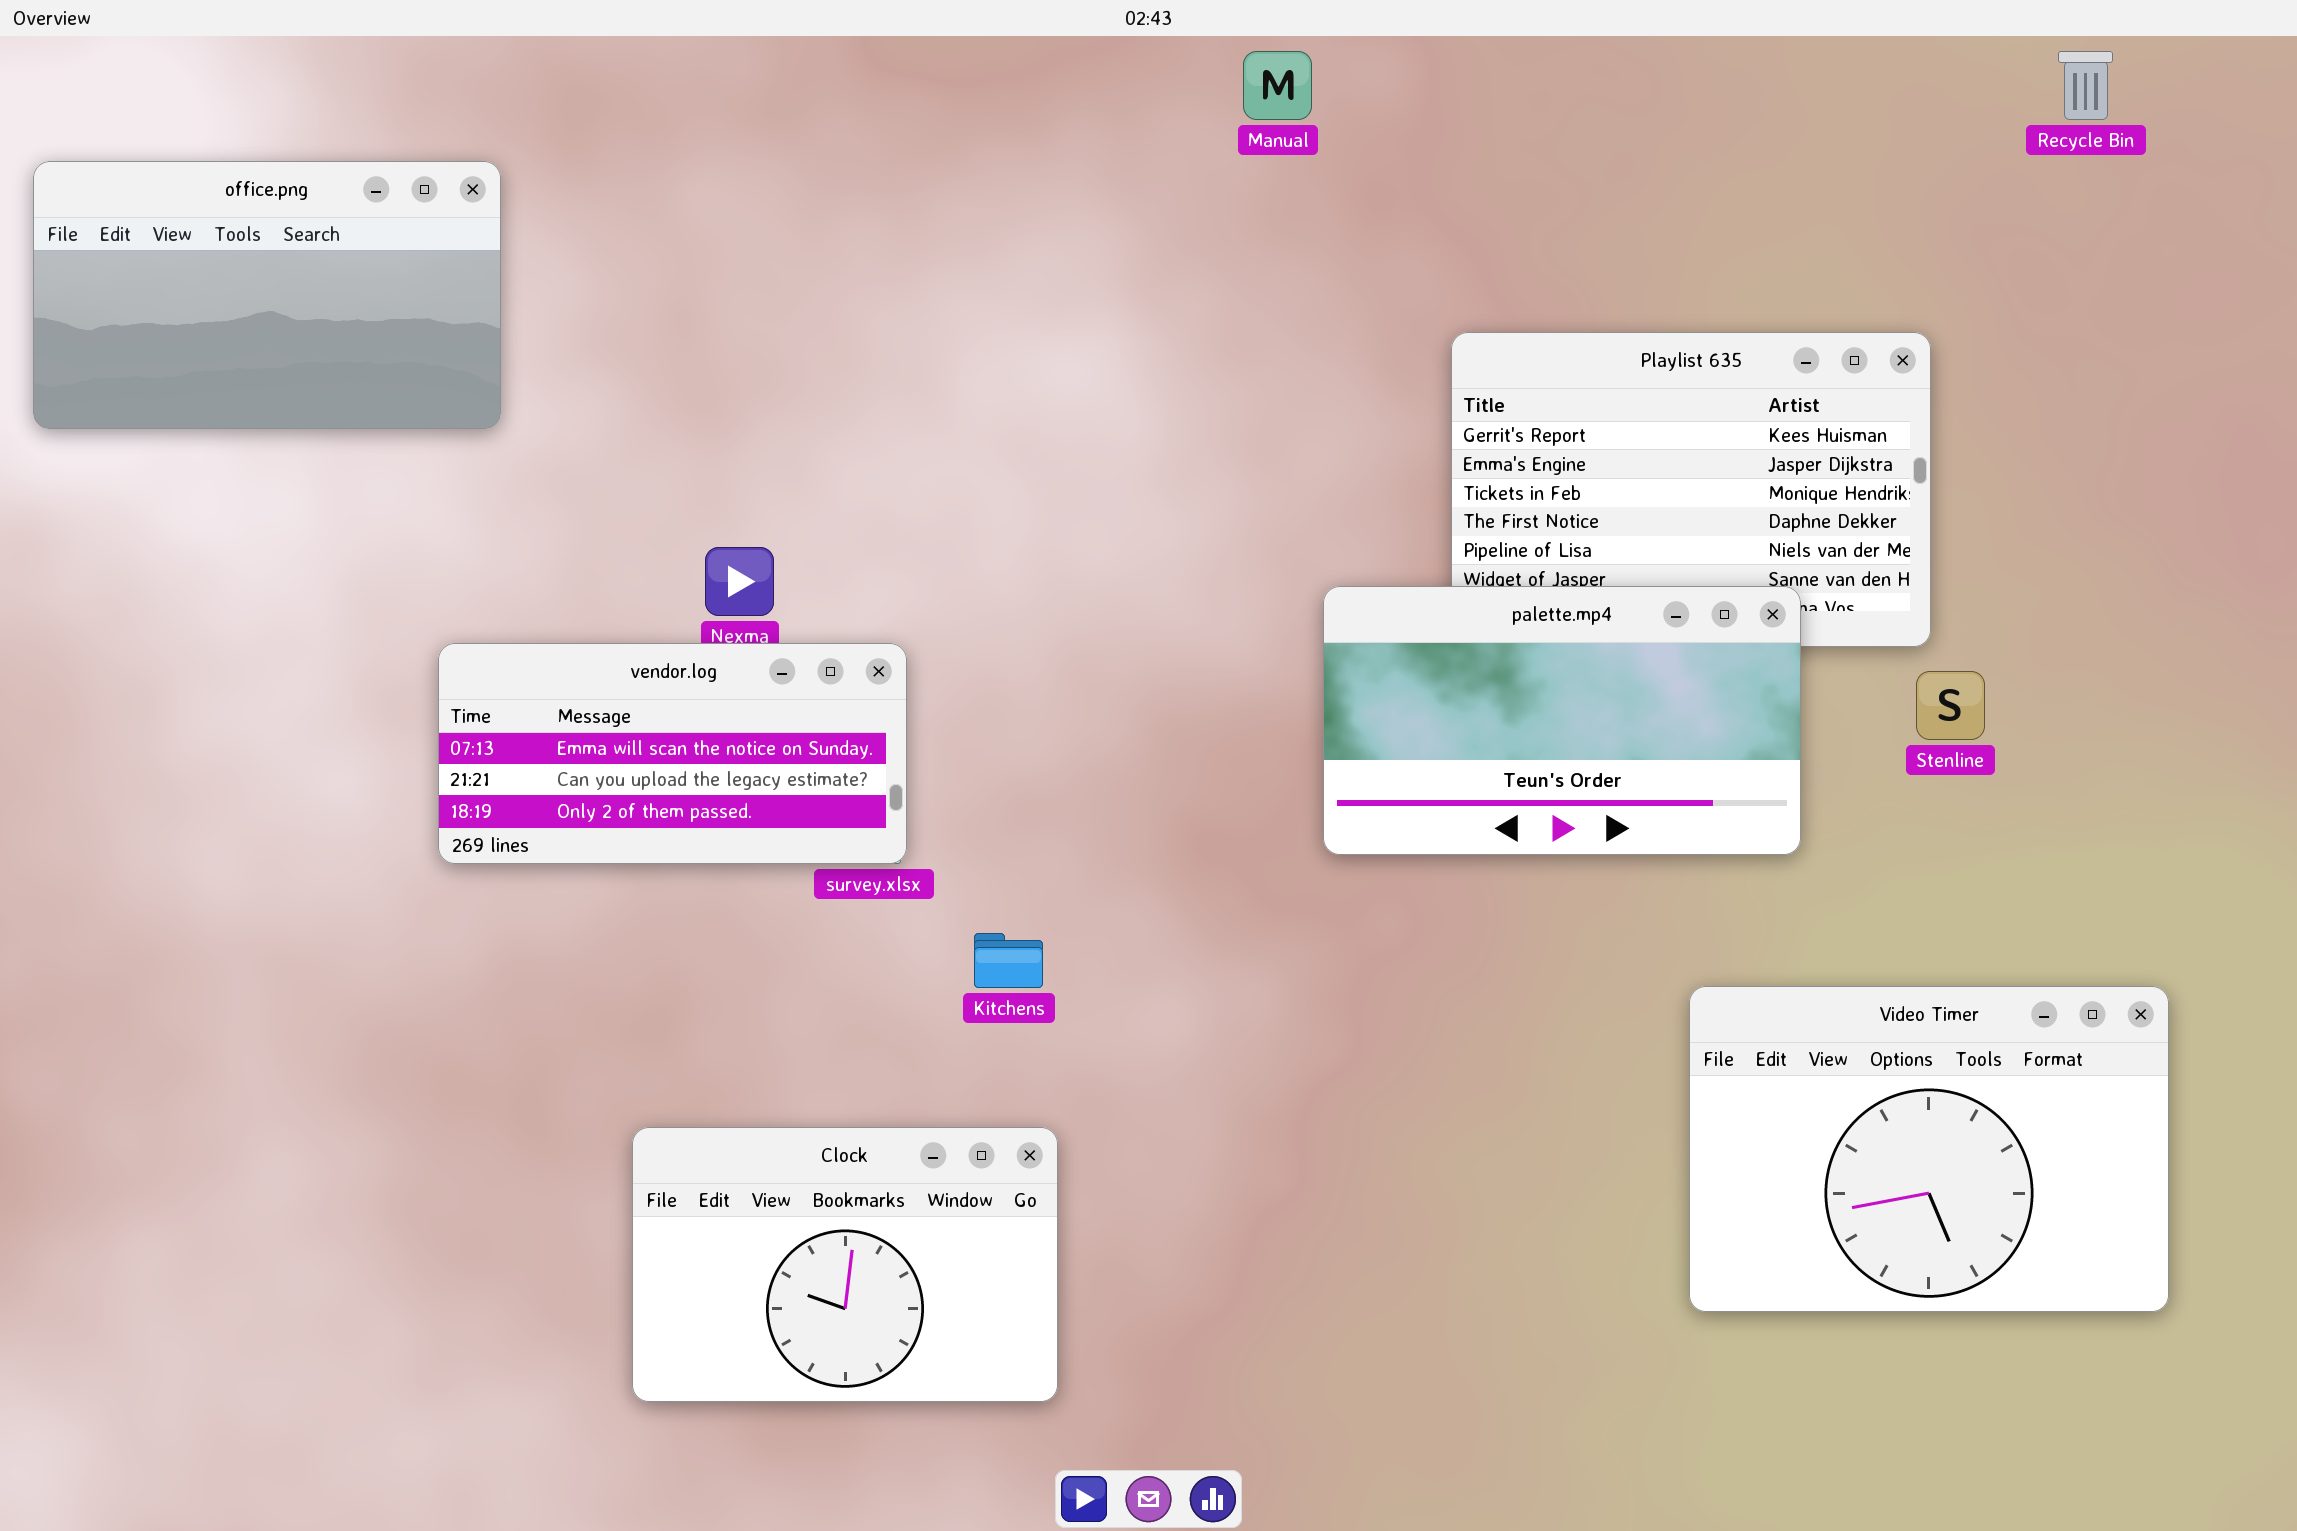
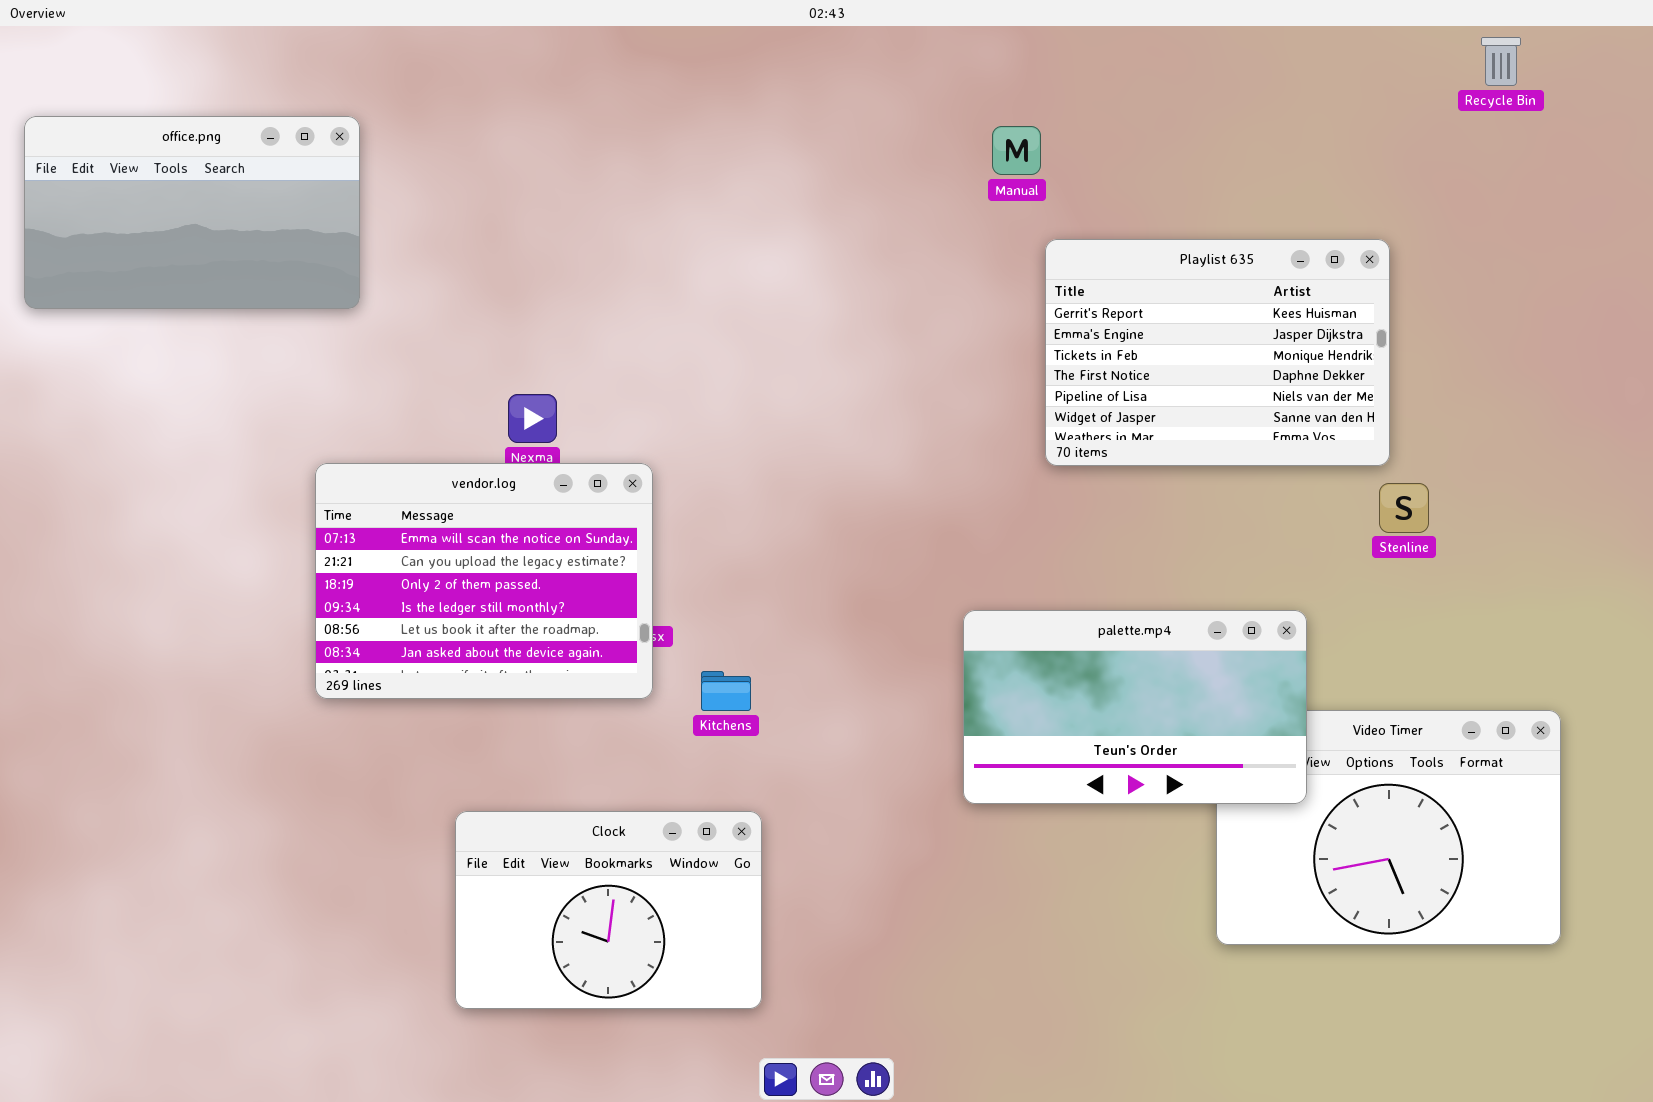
Manual: [1243,51,1312,120] -> [992,126,1041,175], moved
palette.mp4: [1323,586,1801,855] -> [963,610,1307,804], moved
vendor.log: [438,643,907,864] -> [315,463,653,699], resized

